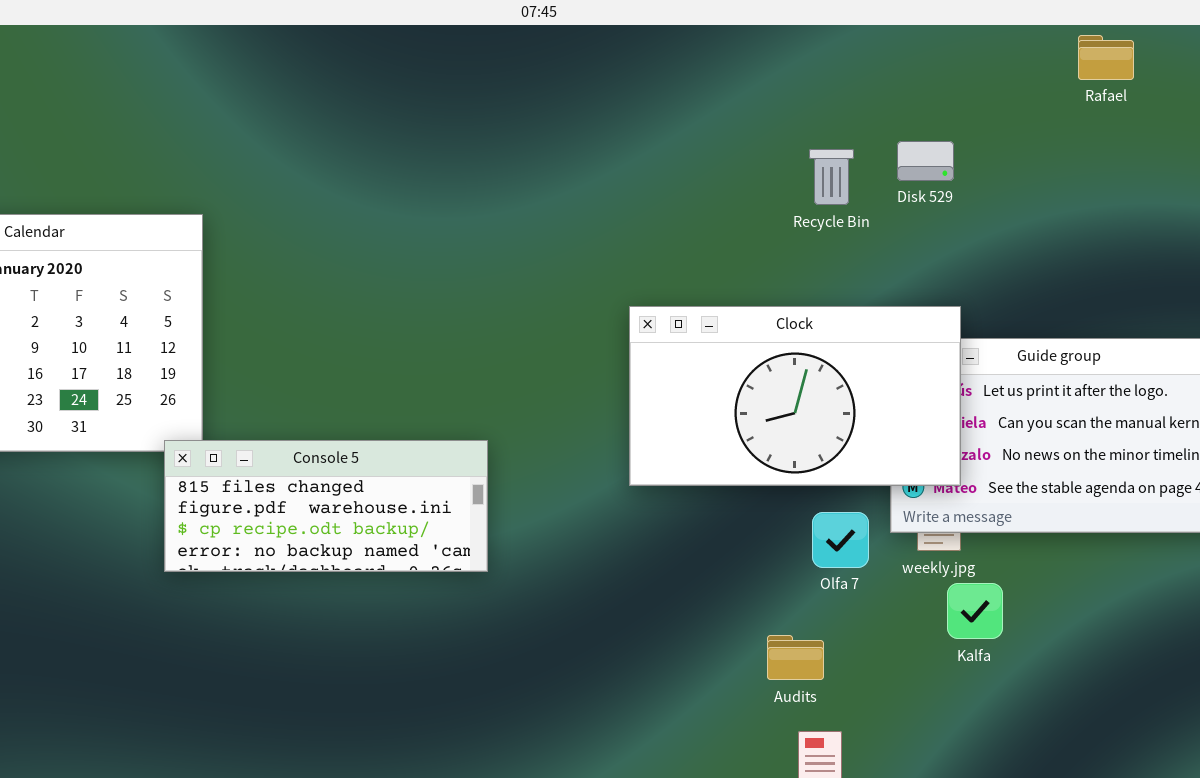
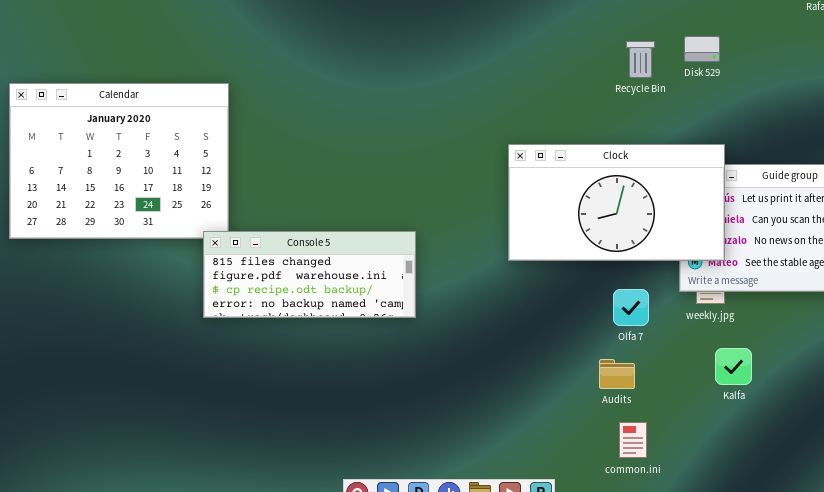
Olfa 7: [812,512,869,568] -> [613,289,649,326], moved
Kalfa: [947,583,1003,639] -> [715,348,752,385], moved

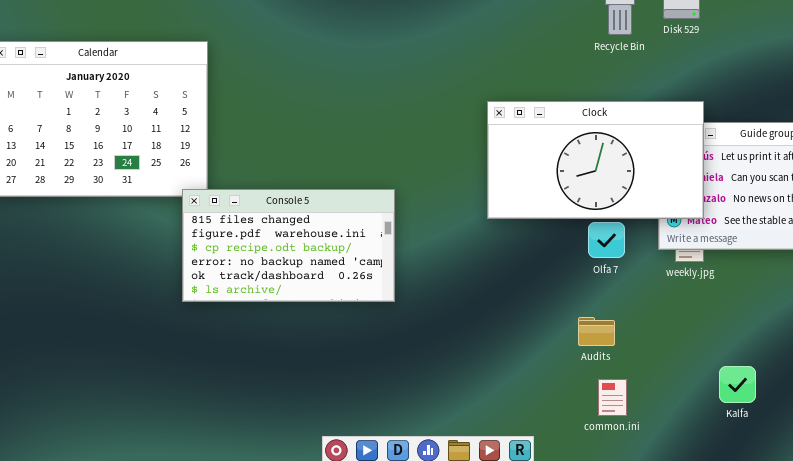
Console 5: [203,231,416,318] -> [182,189,395,302], resized
Olfa 7: [613,289,649,326] -> [588,222,625,258], moved
Kalfa: [715,348,752,385] -> [719,366,756,403], moved

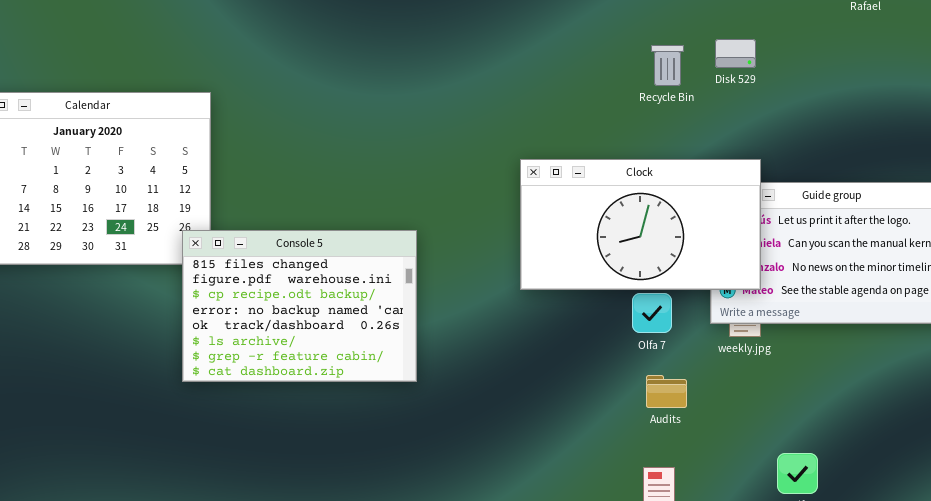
Console 5: [182,189,395,302] -> [182,230,417,382], resized
Audits: [578,317,615,346] -> [646,375,687,408], moved

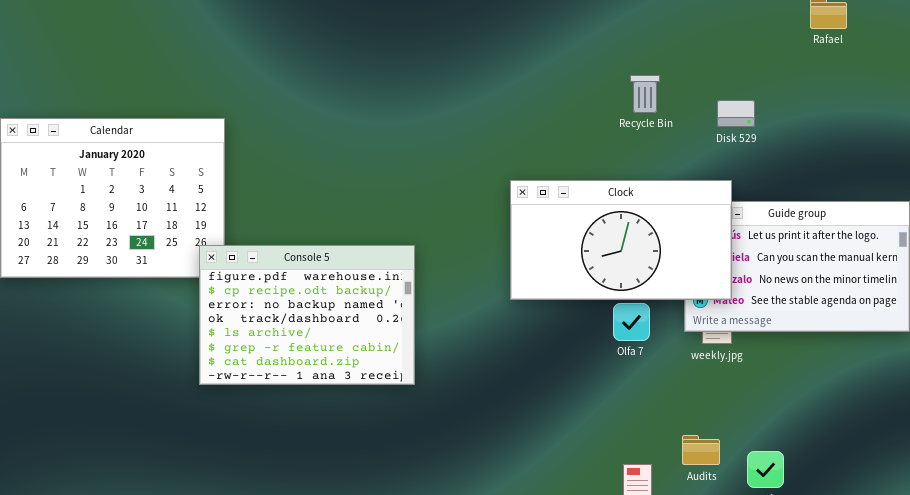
Disk 529: [715,39,756,68] -> [717,100,755,127], moved
Console 5: [182,230,417,382] -> [199,245,415,385], scrolled down 1 row
Audits: [646,375,687,408] -> [682,435,720,465], moved

